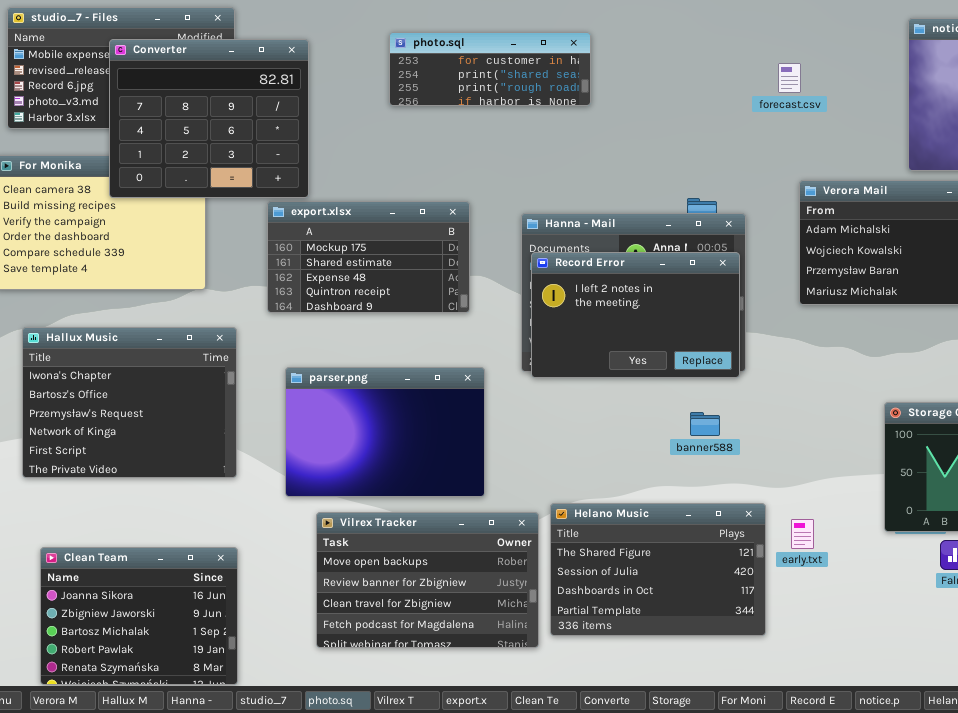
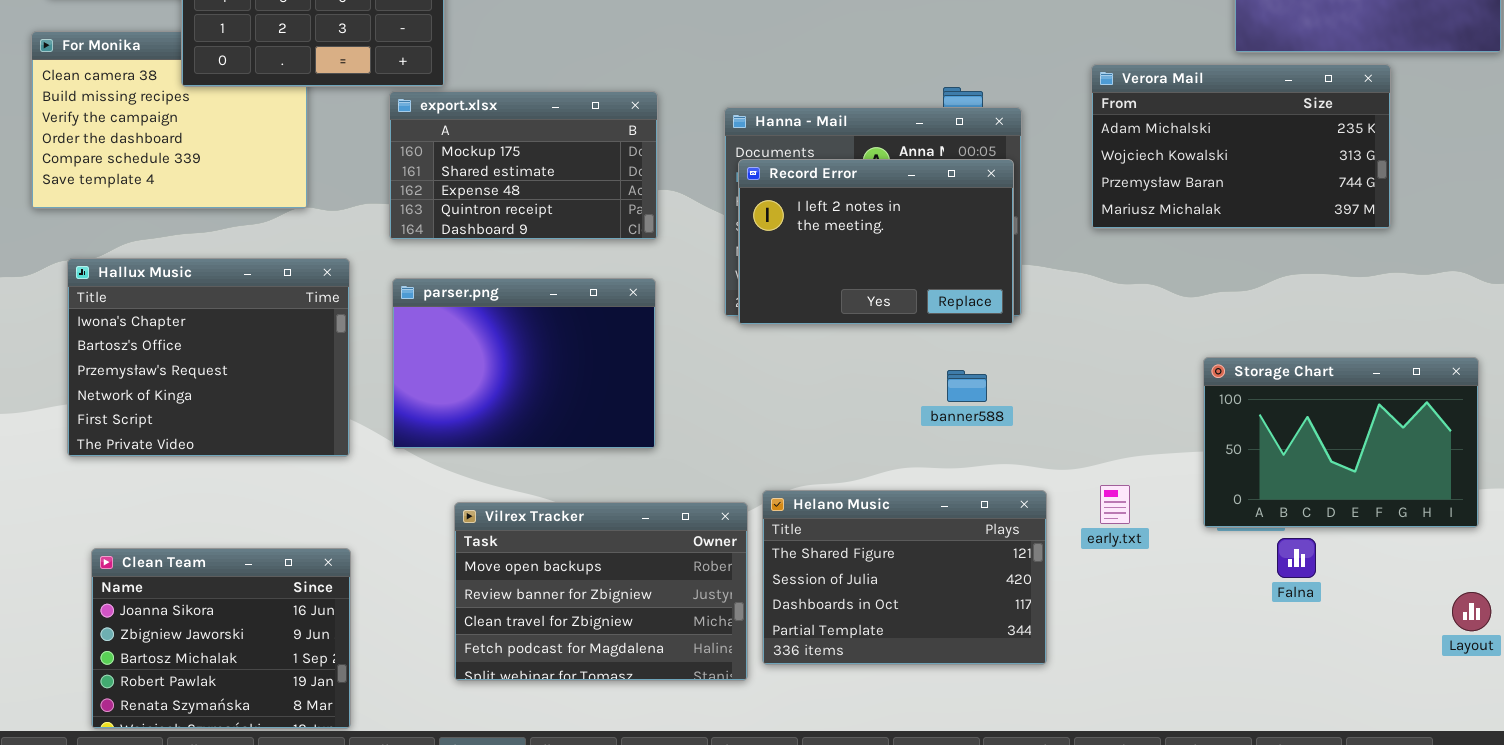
parser.png: [285,367,485,497] -> [392,278,656,449], moved
early.txt: [791,519,814,549] -> [1100,485,1130,524], moved

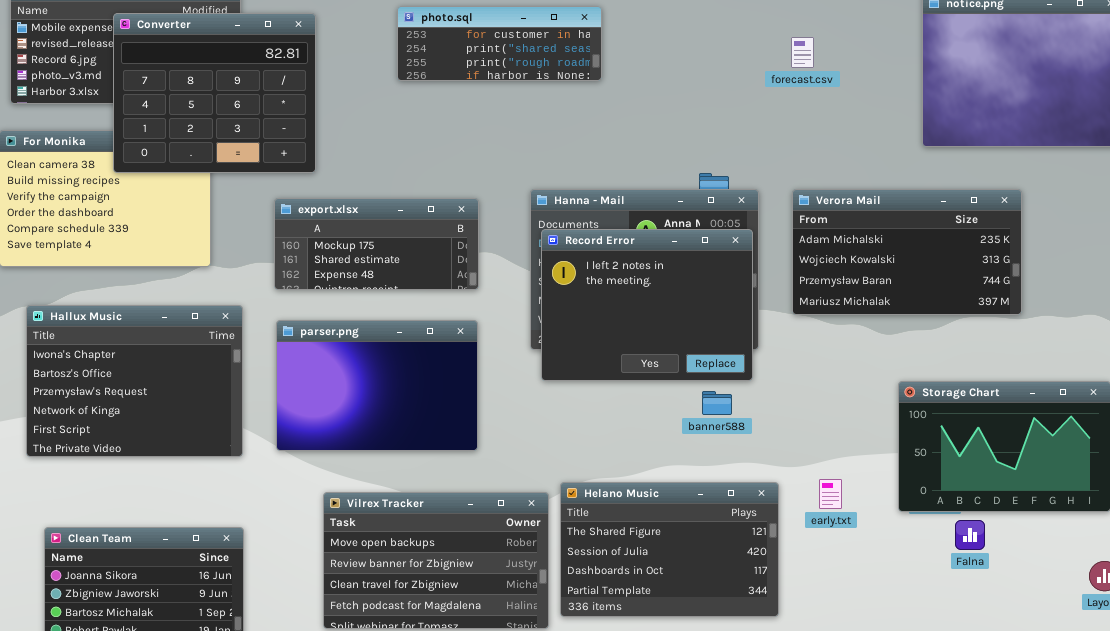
Verora Mail: [1091,64,1391,229] -> [792,189,1022,315], moved
export.xlsx: [389,91,658,240] -> [274,198,479,290], resized
Record Error: [738,159,1014,325] -> [541,229,753,381], resized

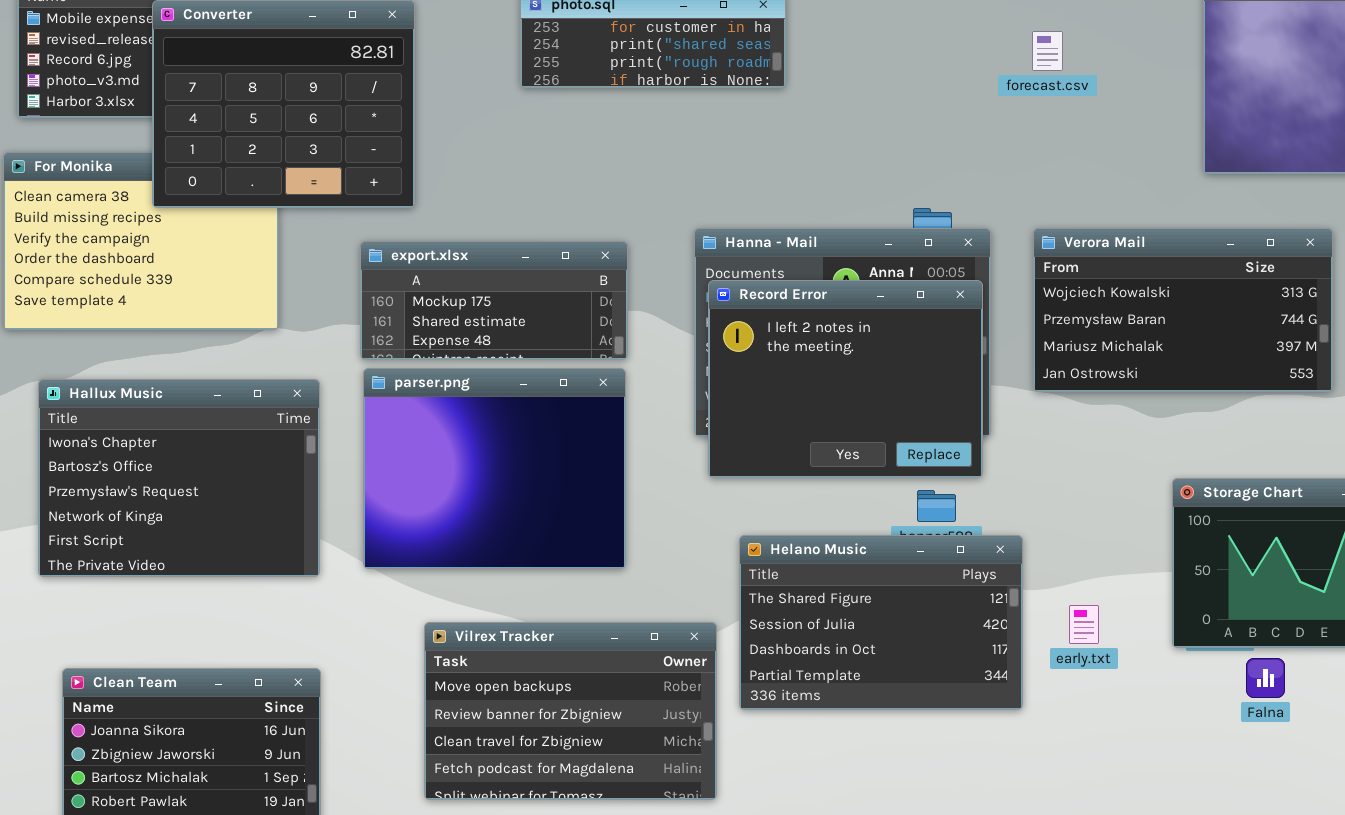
Verora Mail: [792,189,1022,315] -> [1033,228,1333,392], scrolled down 1 row
parser.png: [276,320,478,451] -> [363,368,626,569], resized
Helano Music: [560,482,779,617] -> [739,535,1023,710], moved

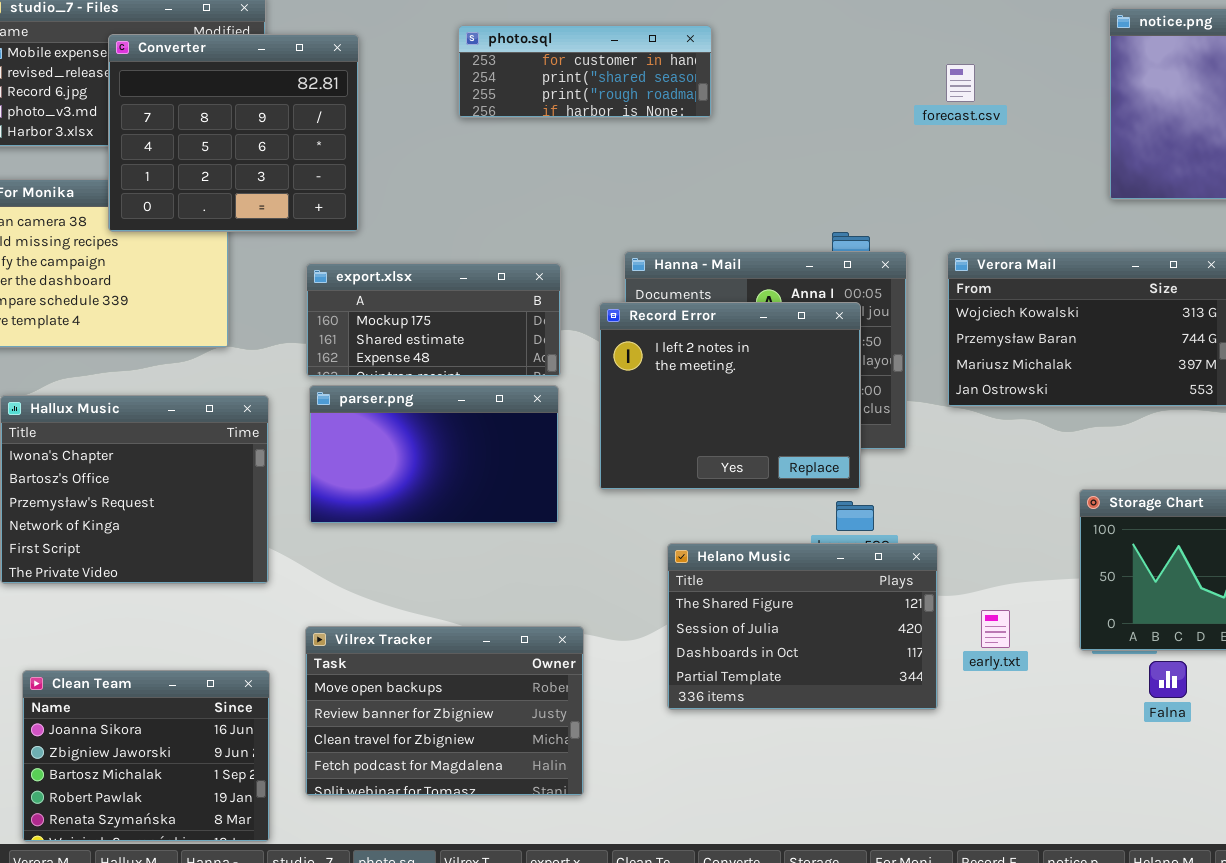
Record Error: [708,280,983,478] -> [599,302,861,490], moved
parser.png: [363,368,626,569] -> [309,385,559,524], resized
Vilrex Tracker: [424,622,717,800] -> [305,626,584,796], moved

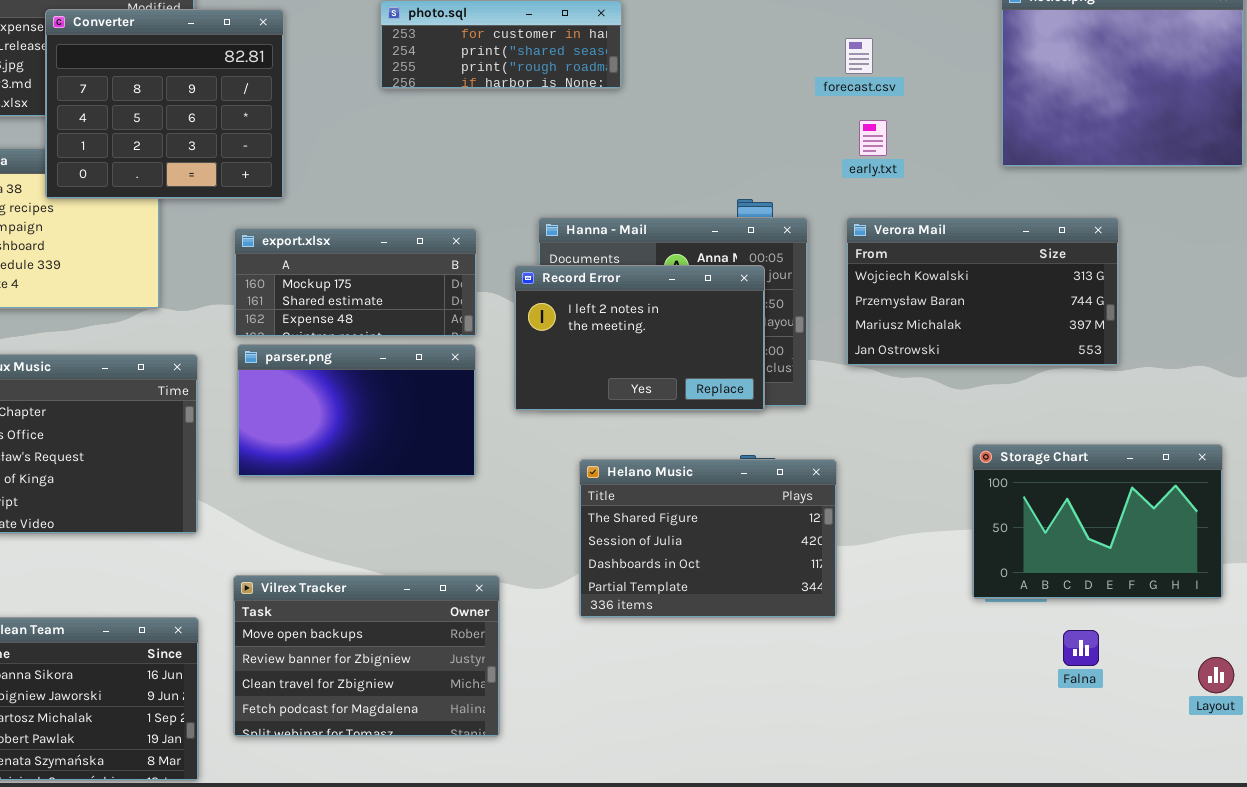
Record Error: [599,302,861,490] -> [514,265,765,411], resized
Helano Music: [667,543,938,710] -> [579,459,837,618], moved
early.txt: [981,610,1010,648] -> [859,120,887,156], moved
Falna: [1149,661,1187,698] -> [1063,630,1099,666], moved

